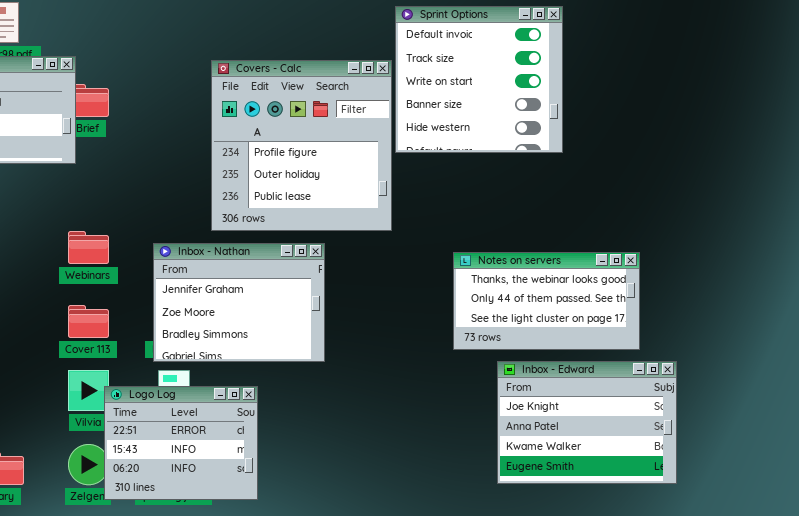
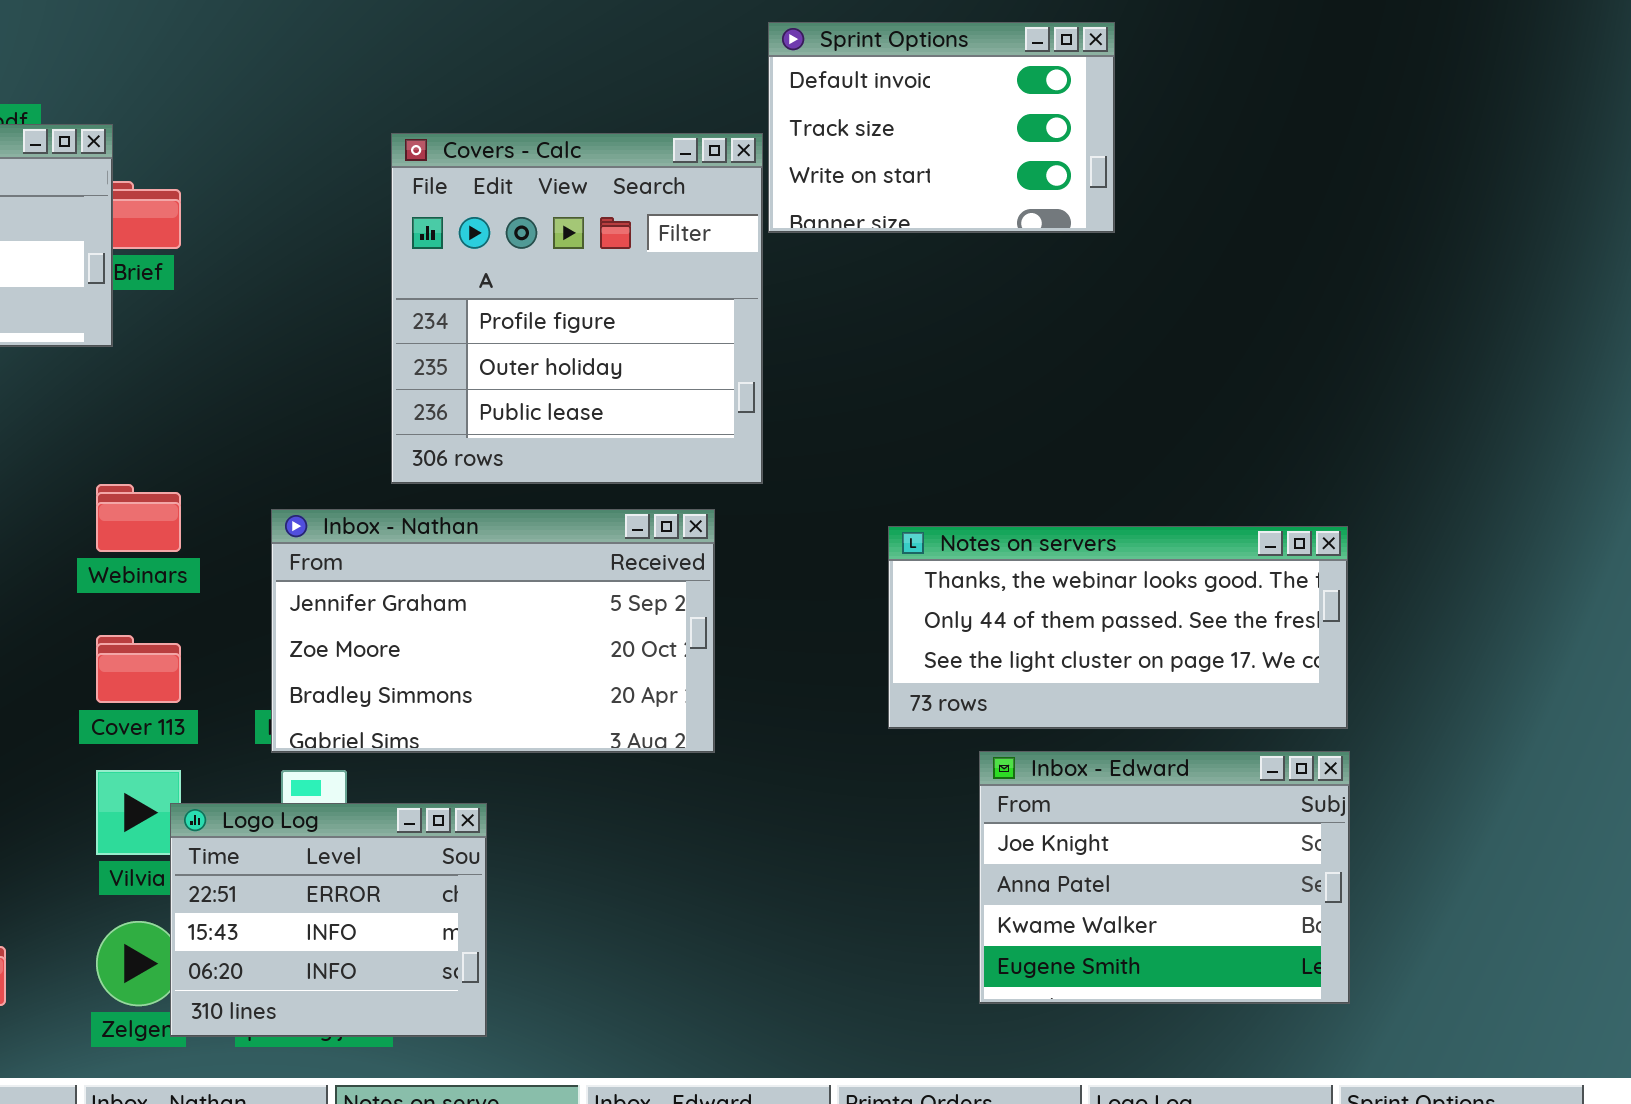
Sprint Options: [395,6,563,153] -> [768,22,1115,233], resized
Inbox - Nathan: [153,243,325,362] -> [271,509,715,753], resized
Notes on servers: [453,252,640,350] -> [888,526,1348,729], resized

